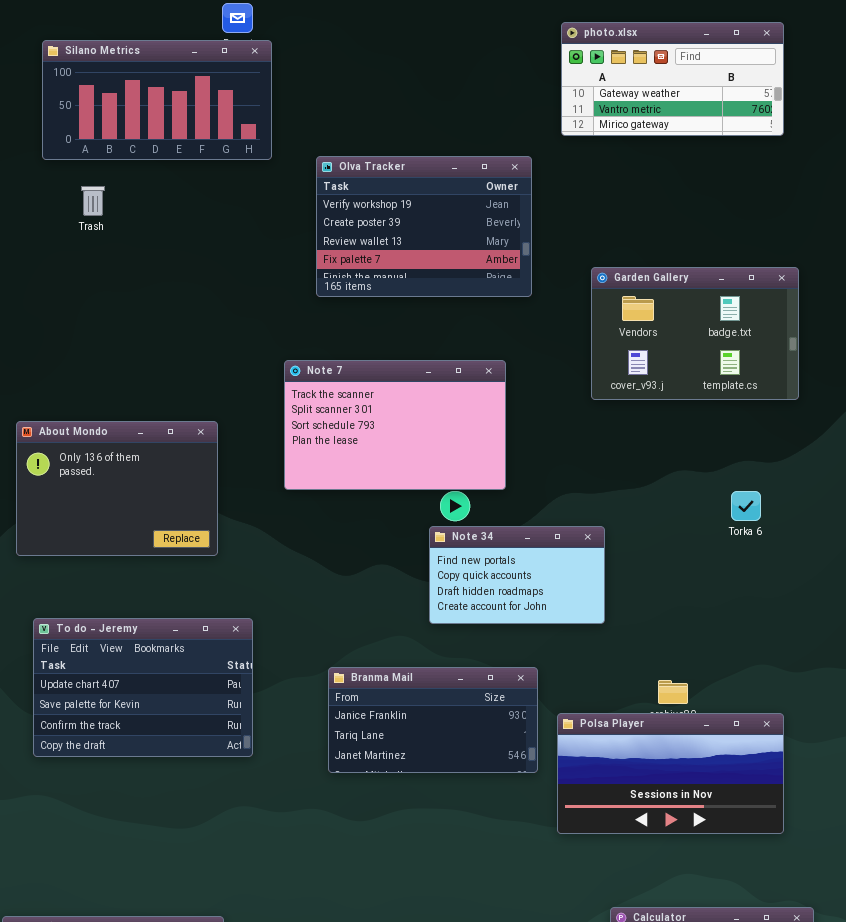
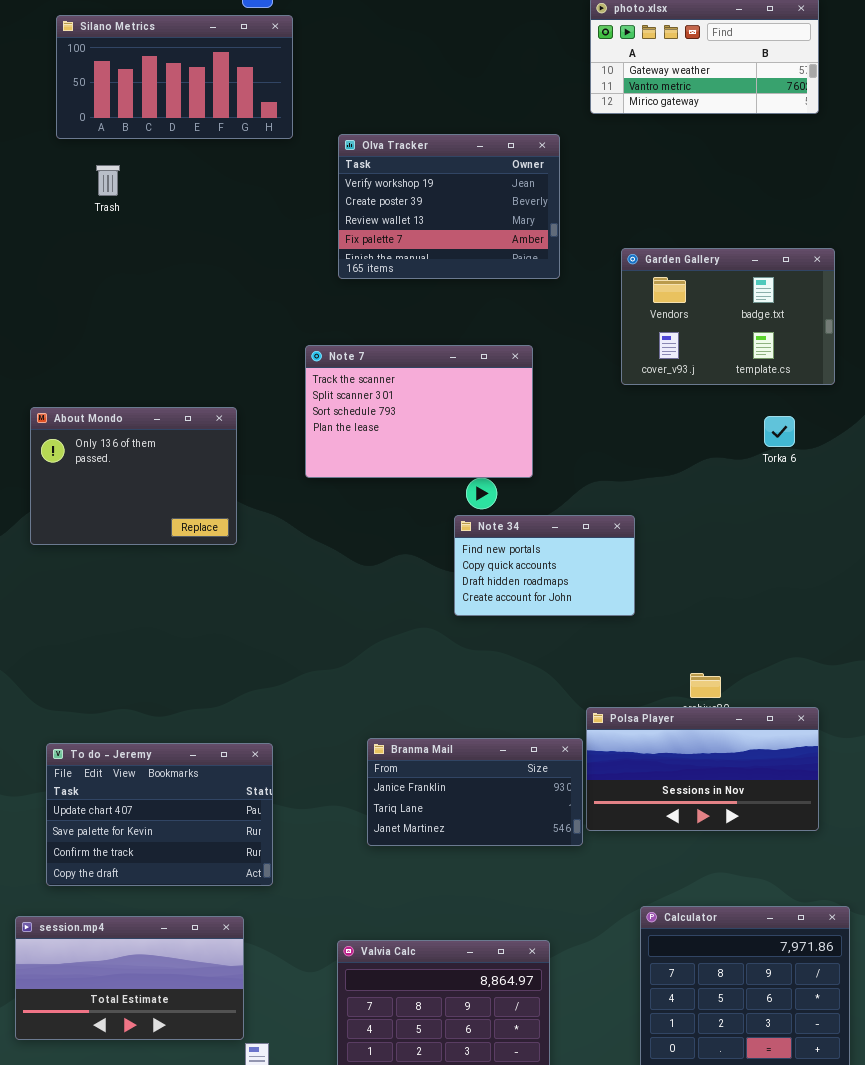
Torka 6: [731,491,761,521] -> [764,416,795,447], moved
To do - Jeremy: [33,618,253,757] -> [46,743,273,886], moved
Branma Mail: [328,667,538,773] -> [367,738,583,846], moved

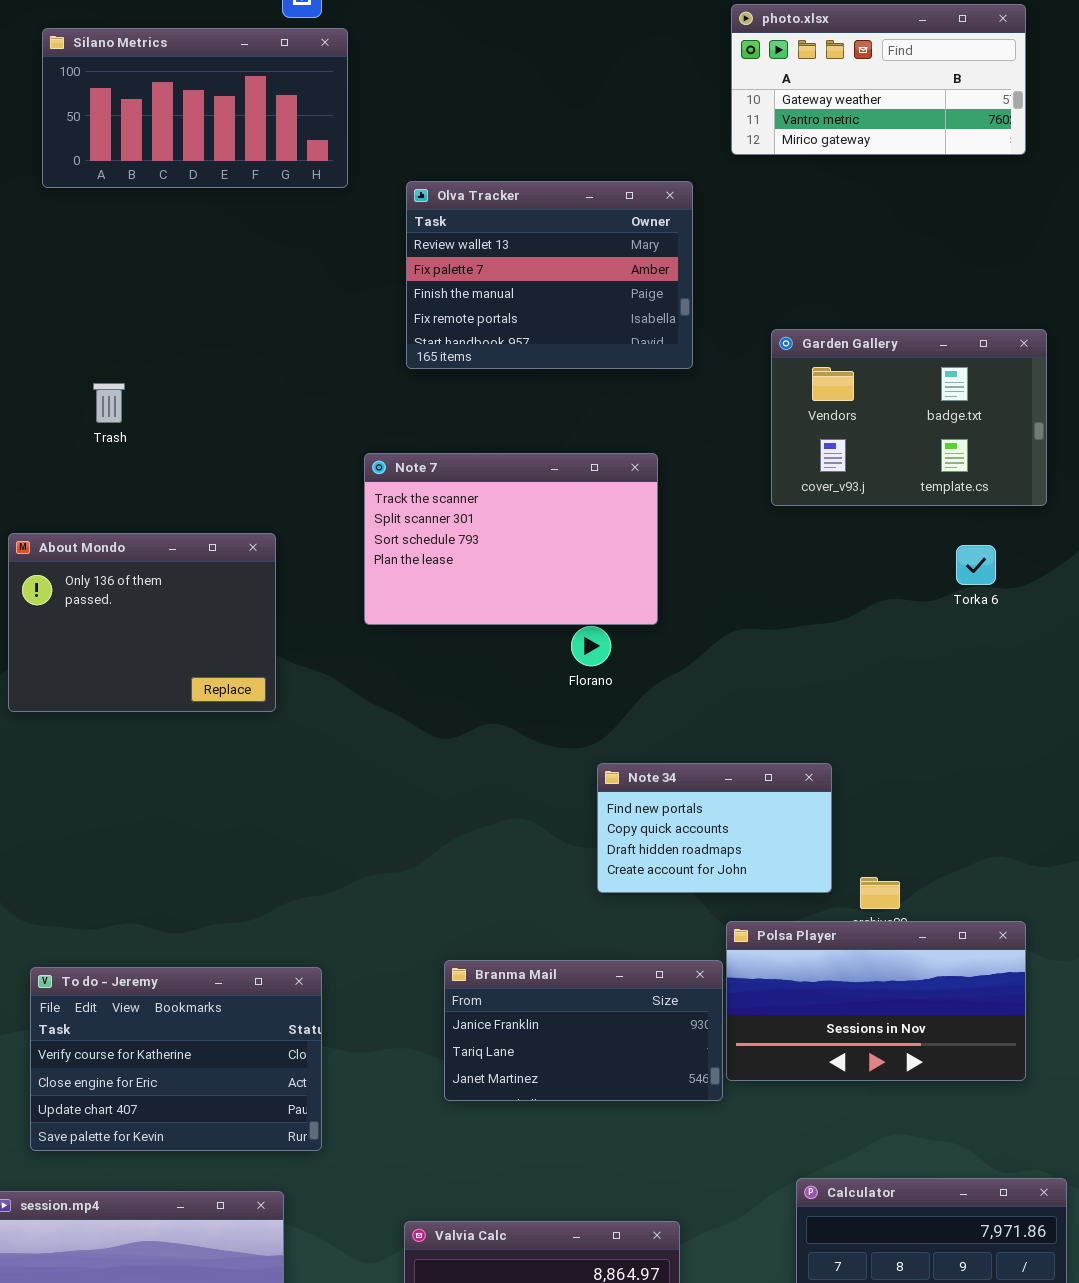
Olva Tracker: [338,134,560,279] -> [406,181,693,369], scrolled down 2 rows
Trash: [96,165,120,196] -> [93,383,125,423], moved
Note 34: [454,515,635,616] -> [597,763,832,893], moved
To do - Jeremy: [46,743,273,886] -> [30,967,322,1151], scrolled up 2 rows

